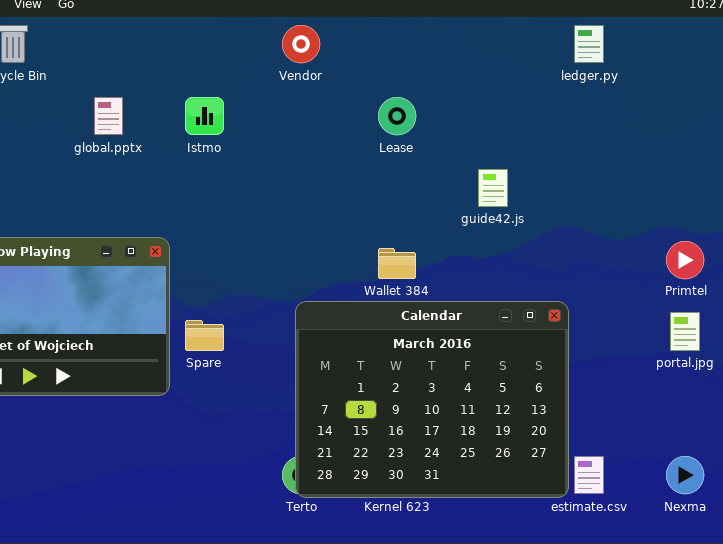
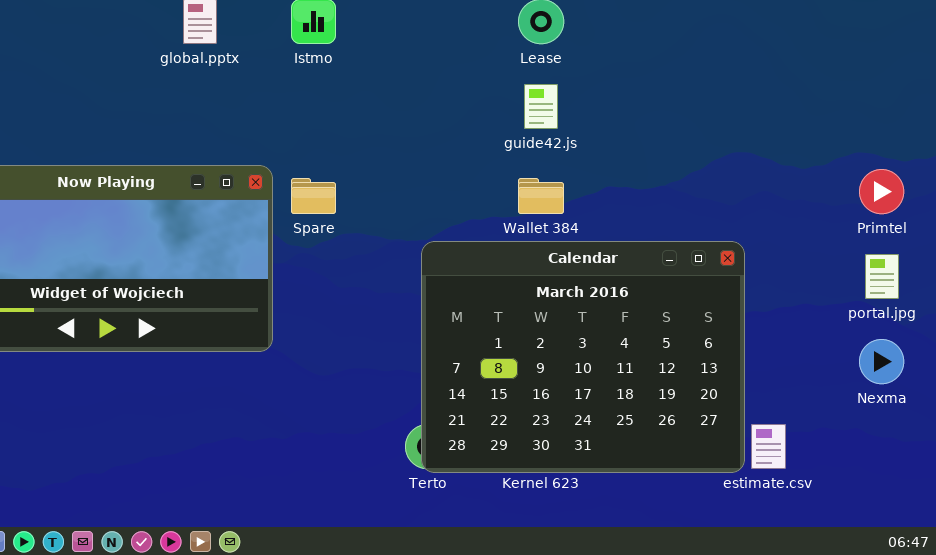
guide42.js: [478,169,508,207] -> [524,84,558,129], moved
Spare: [185,320,224,351] -> [291,178,336,214], moved
Nexma: [666,456,704,494] -> [859,339,904,384], moved

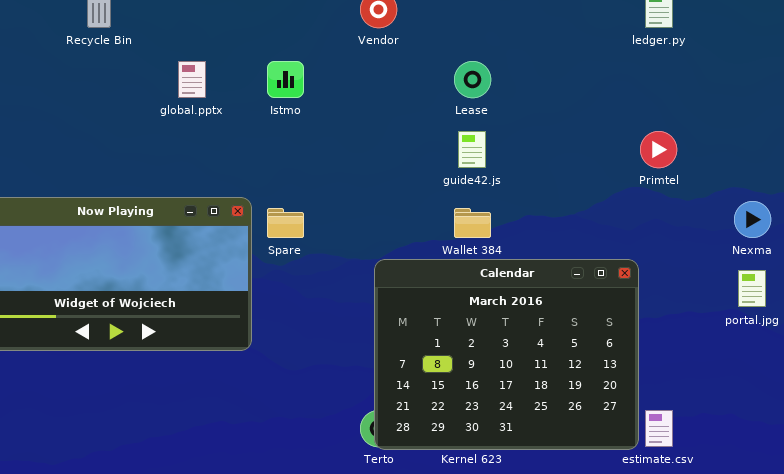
Primtel: [859,169,904,214] -> [640,131,677,168], moved
Nexma: [859,339,904,384] -> [734,201,771,238], moved

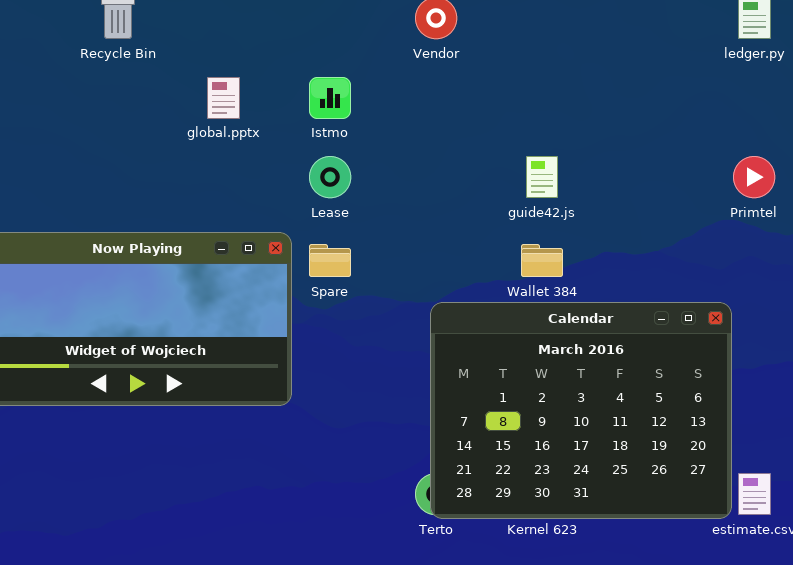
Lease: [454,61,491,98] -> [309,156,351,198], moved

